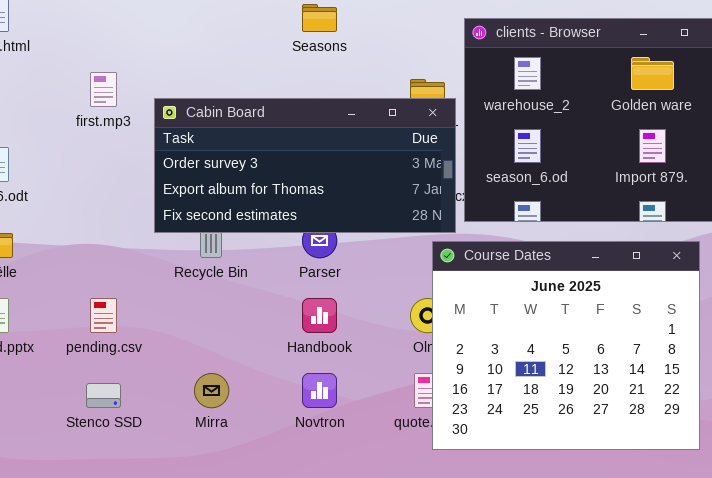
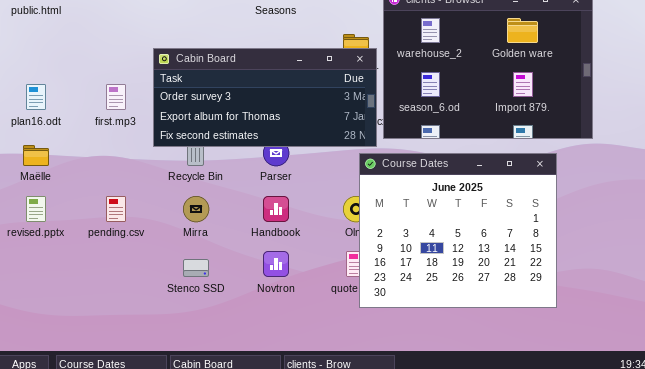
first.mp3: [90,72,117,107] -> [106,84,126,110], moved
Mirra: [194,373,229,408] -> [183,196,209,222], moved
Stenco SSD: [86,383,121,408] -> [183,259,209,277], moved

